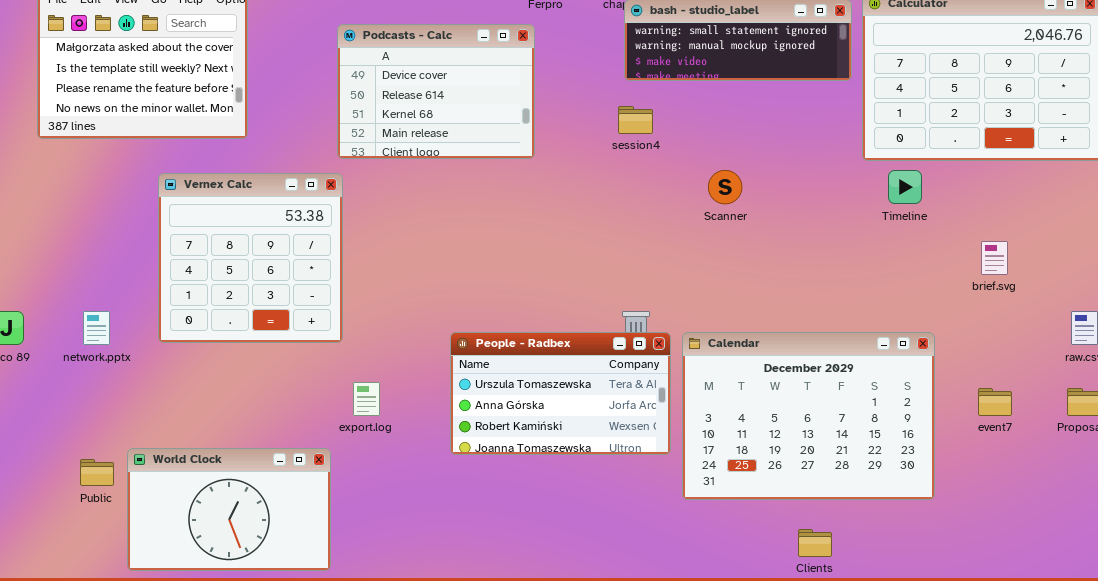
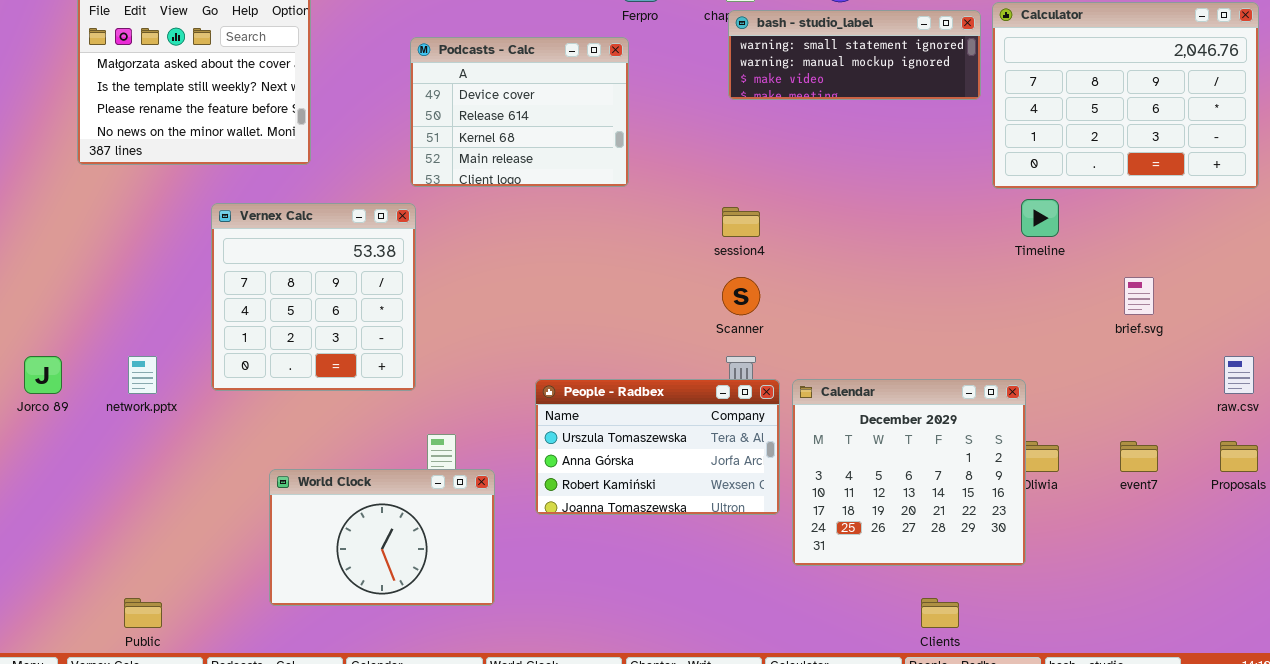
session4: [618,106,653,134] -> [722,207,760,237], moved
Scanner: [708,170,742,204] -> [722,277,760,315], moved
Calendar: [682,332,935,500] -> [792,379,1026,566], resized
World Clock: [127,448,331,571] -> [269,469,495,606], moved
Public: [80,459,114,486] -> [124,598,162,628], moved

